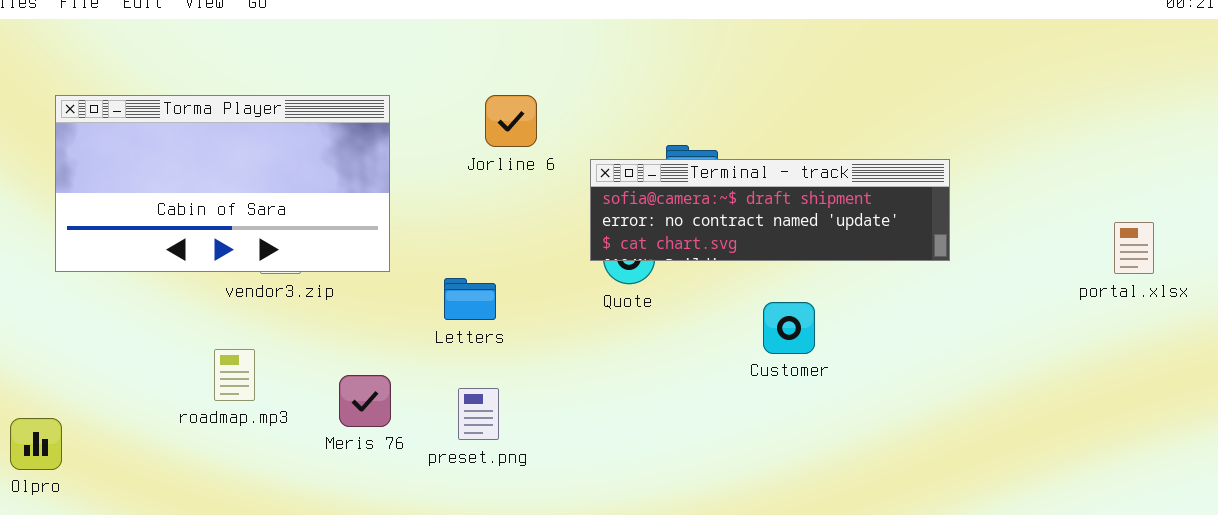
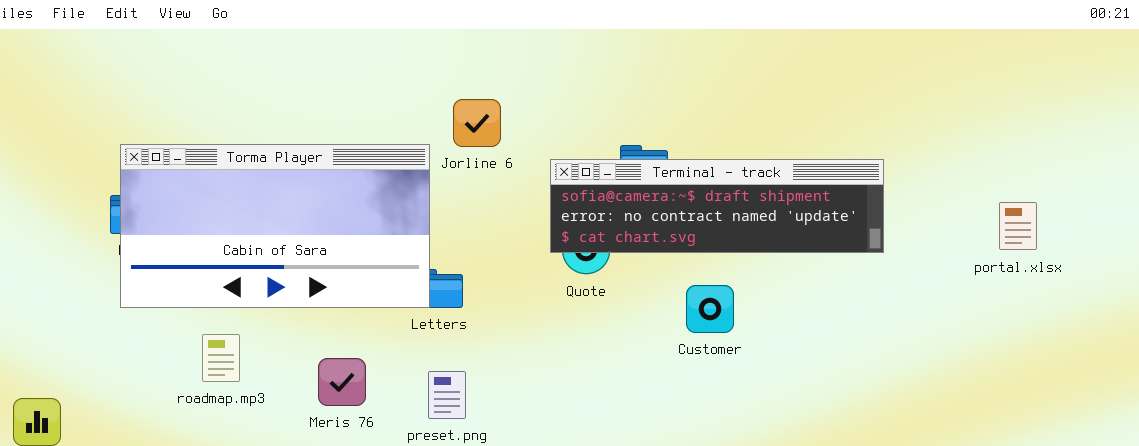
Torma Player: [55,95,390,272] -> [120,144,430,308], moved
portal.xlsx: [1114,222,1154,274] -> [999,202,1037,250], moved
Customer: [763,302,815,354] -> [686,285,734,333], moved

